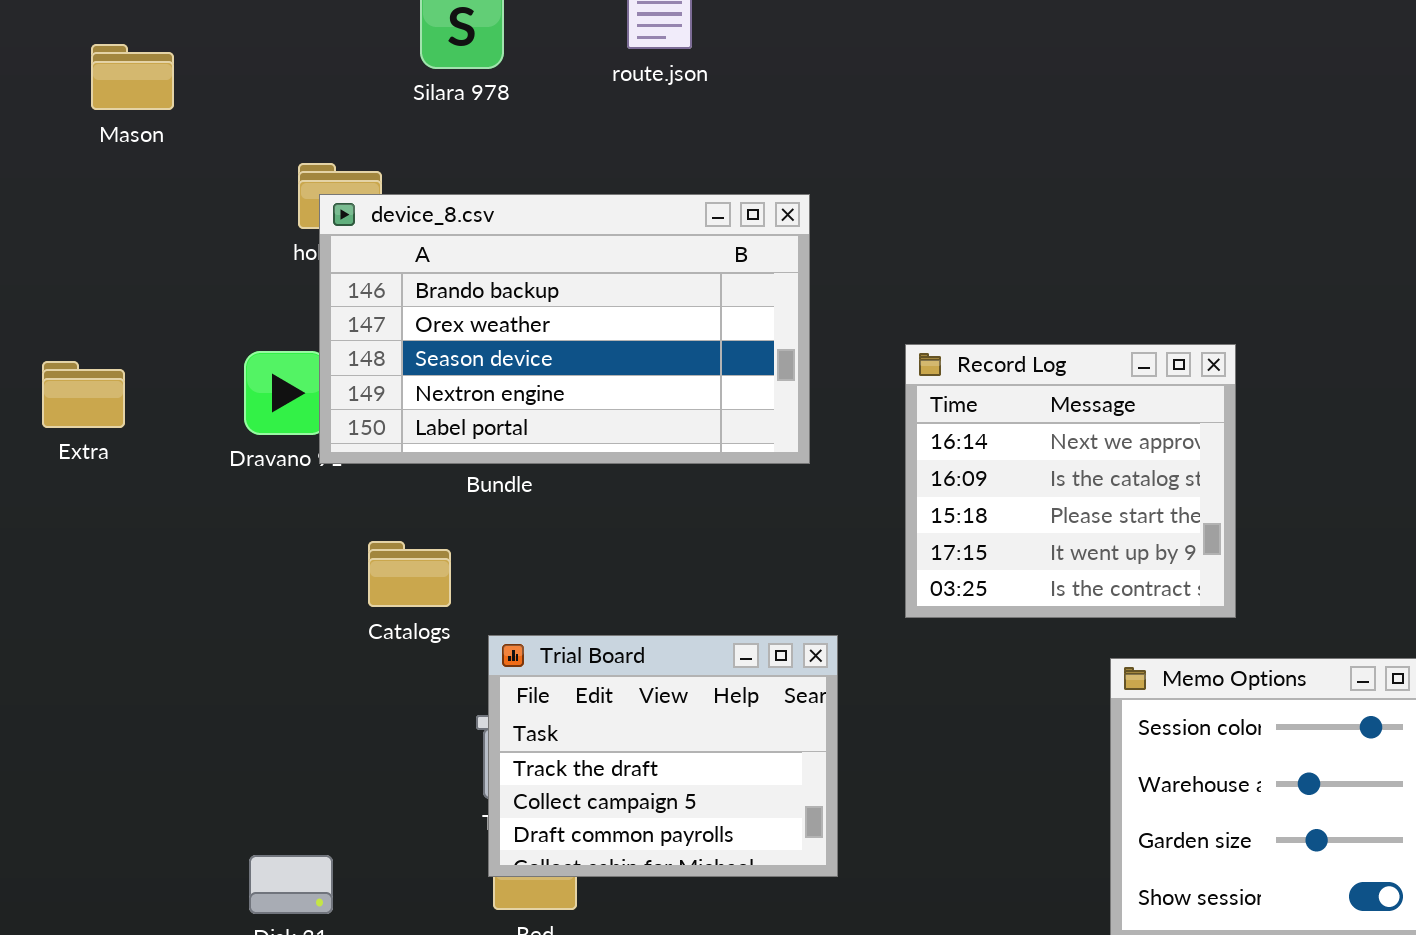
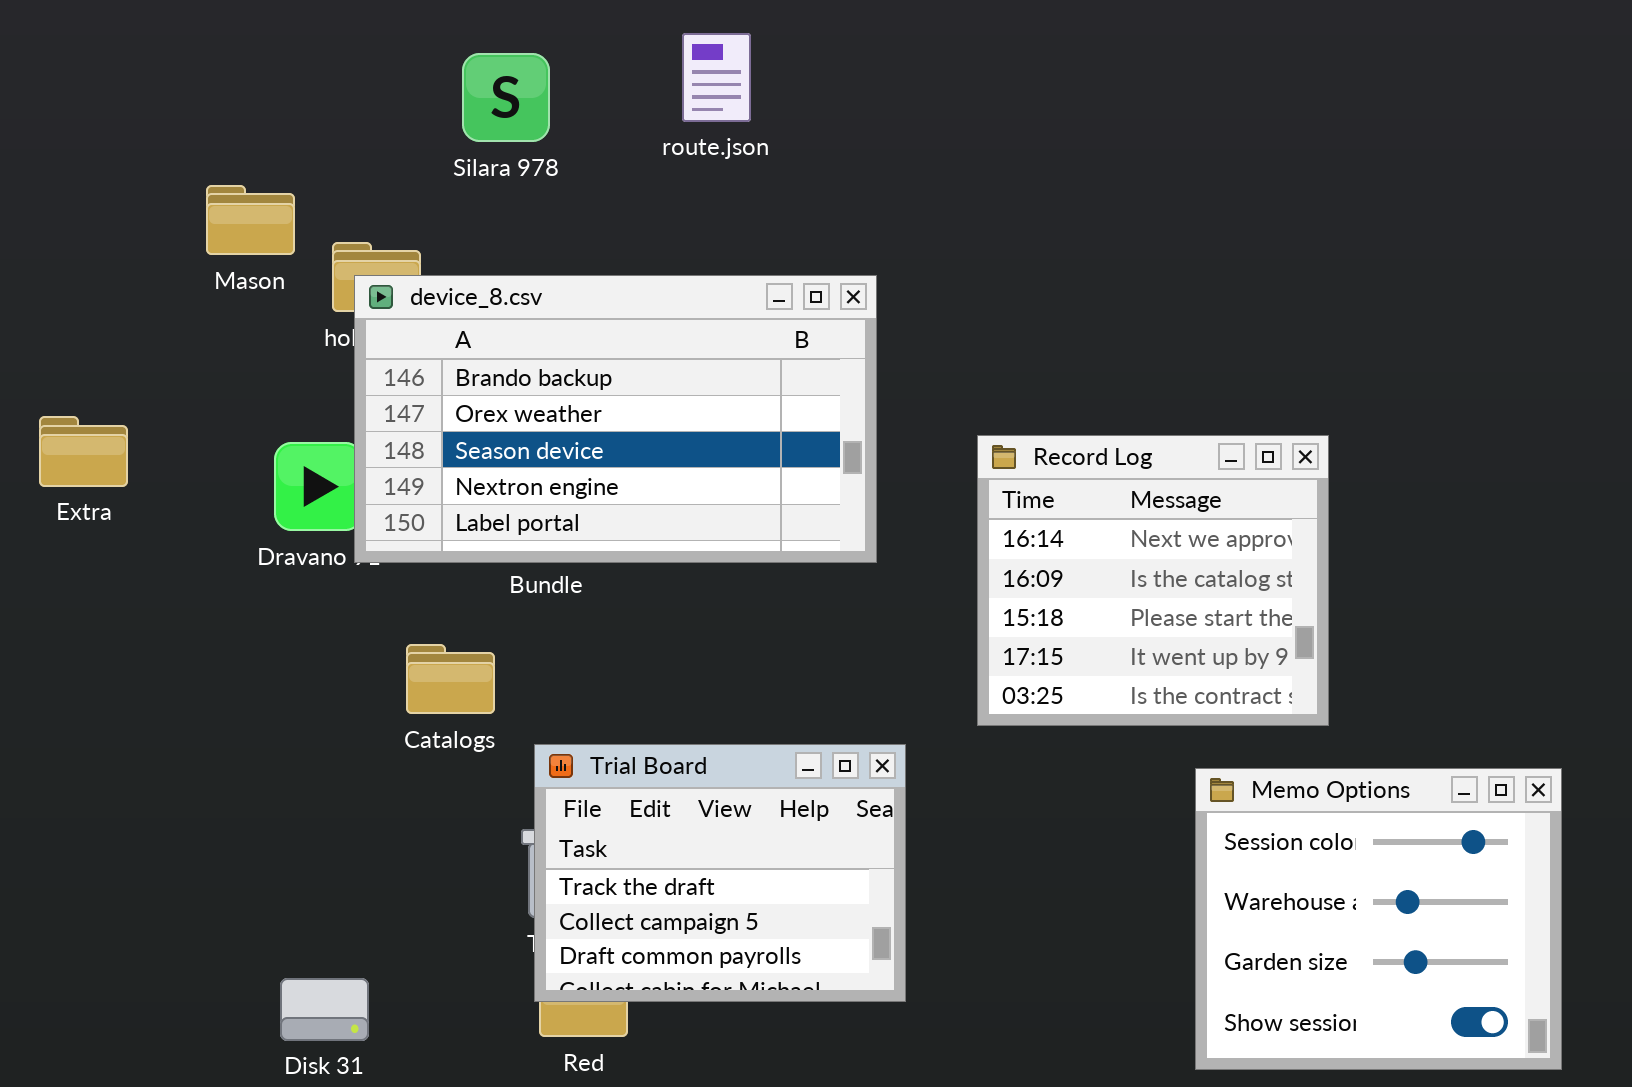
Mason: [91,44,174,110] -> [206,185,295,255], moved
Extra: [42,361,125,428] -> [39,416,128,487], moved

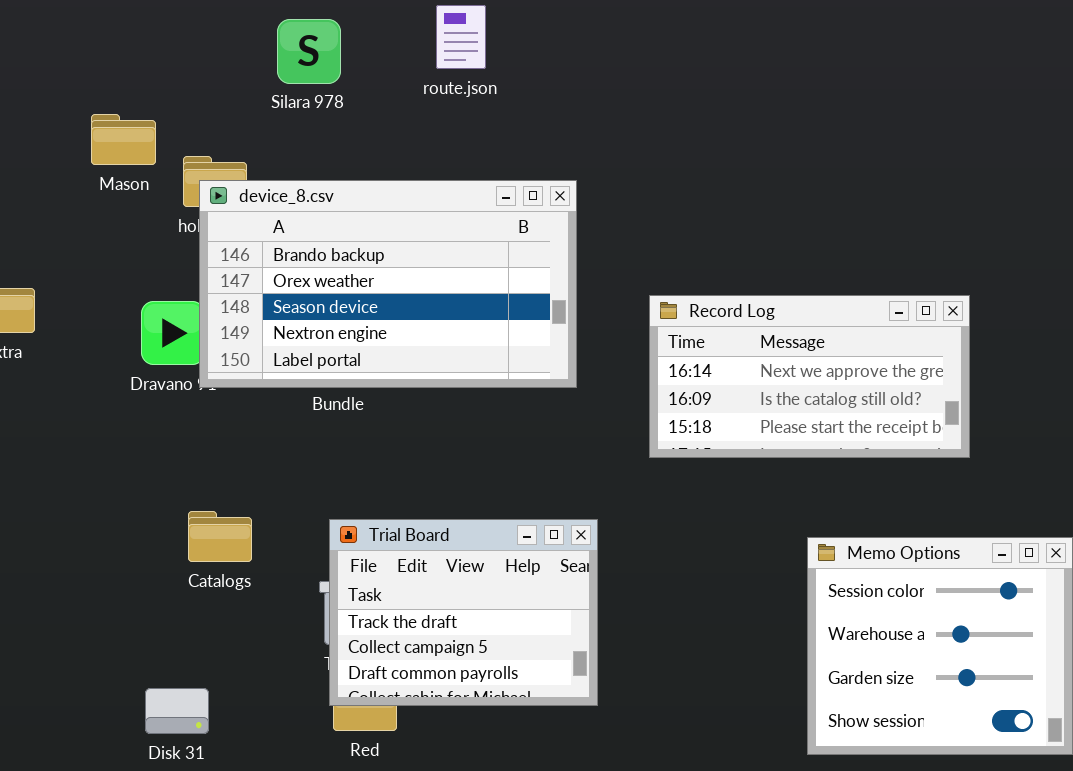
Record Log: [977,435,1329,726] -> [649,295,970,458], resized
Catalogs: [406,644,495,714] -> [188,511,252,562], moved

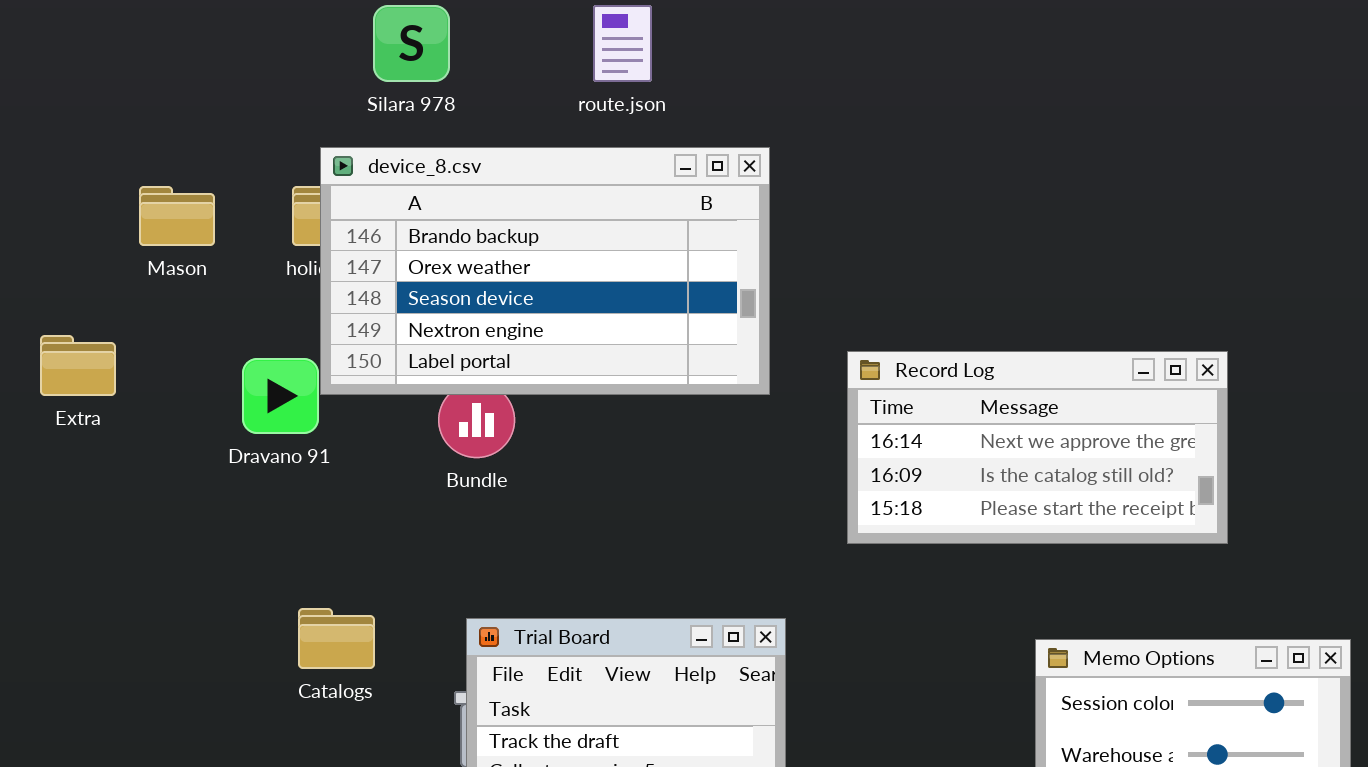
Silara 978: [277,19,341,84] -> [373,5,450,82], moved
Mason: [91,114,156,165] -> [139,186,215,246], moved
device_8.csv: [199,180,577,388] -> [320,147,770,395], moved

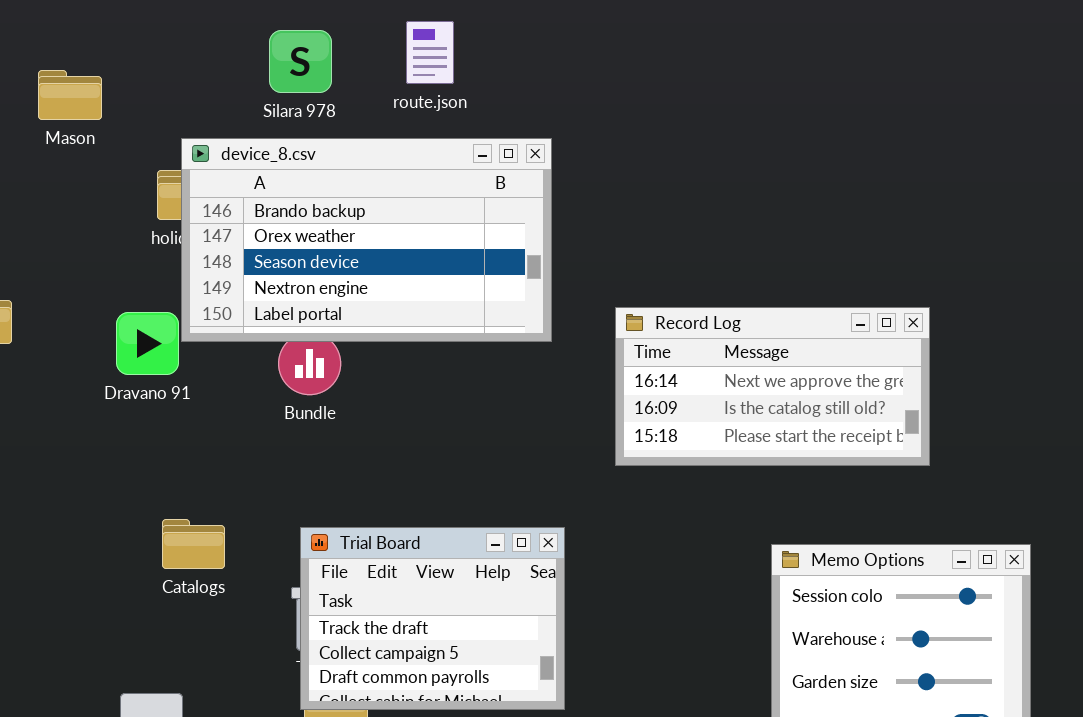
Silara 978: [373,5,450,82] -> [269,30,332,93], moved
Mason: [139,186,215,246] -> [38,70,102,120], moved

